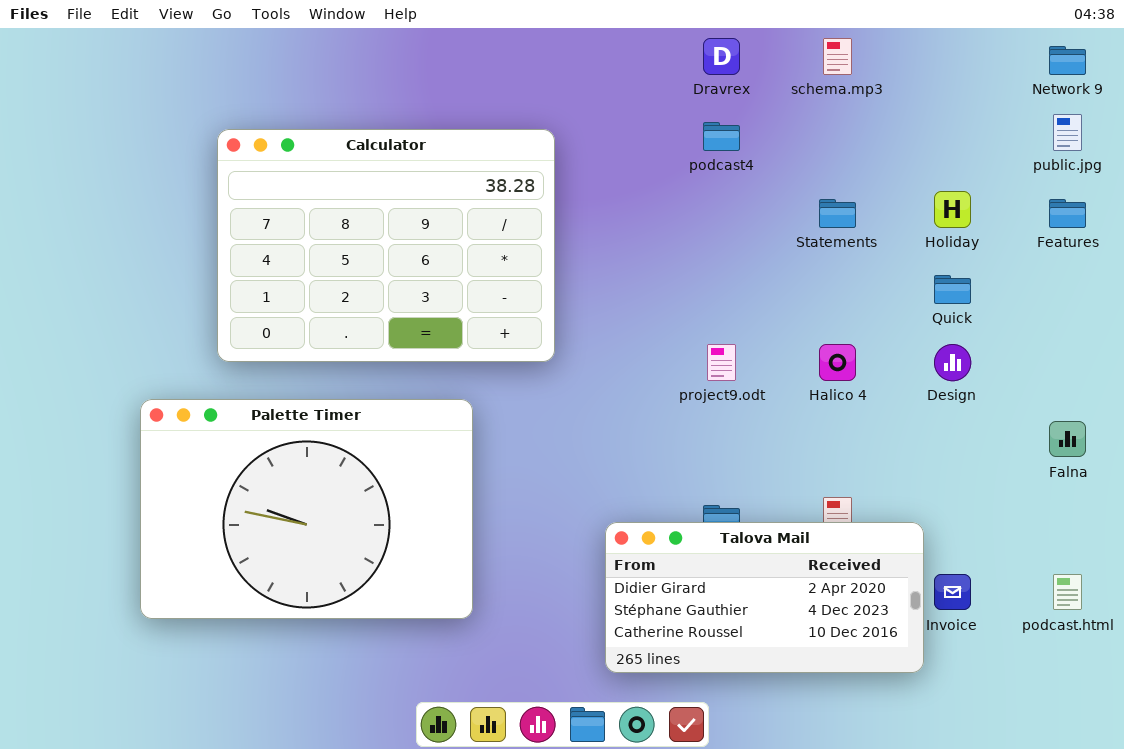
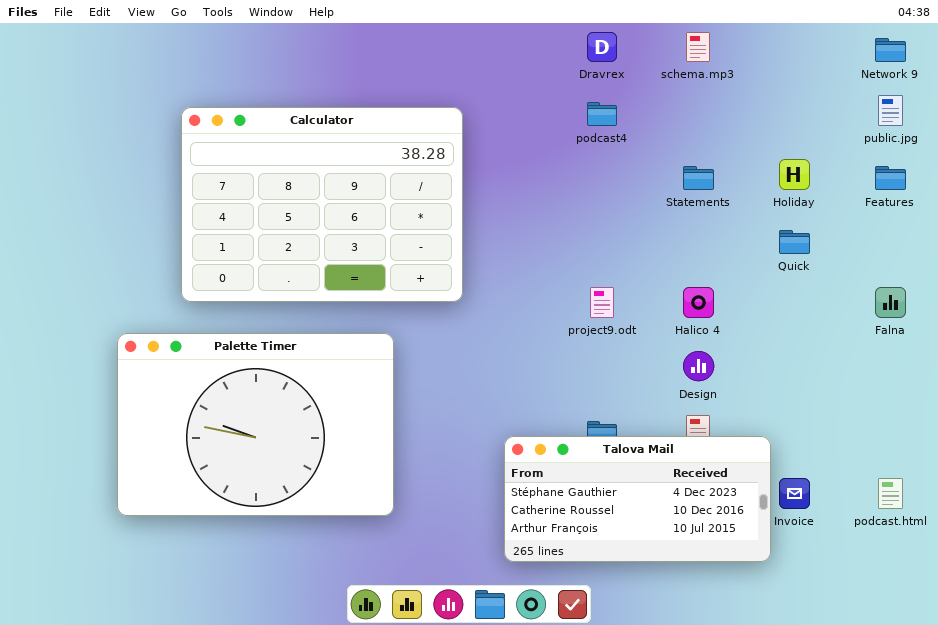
Design: [934,344,971,381] -> [683,351,714,381], moved
Falna: [1049,421,1086,457] -> [875,287,906,318], moved
Talova Mail: [605,522,924,673] -> [504,436,771,562], scrolled down 1 row

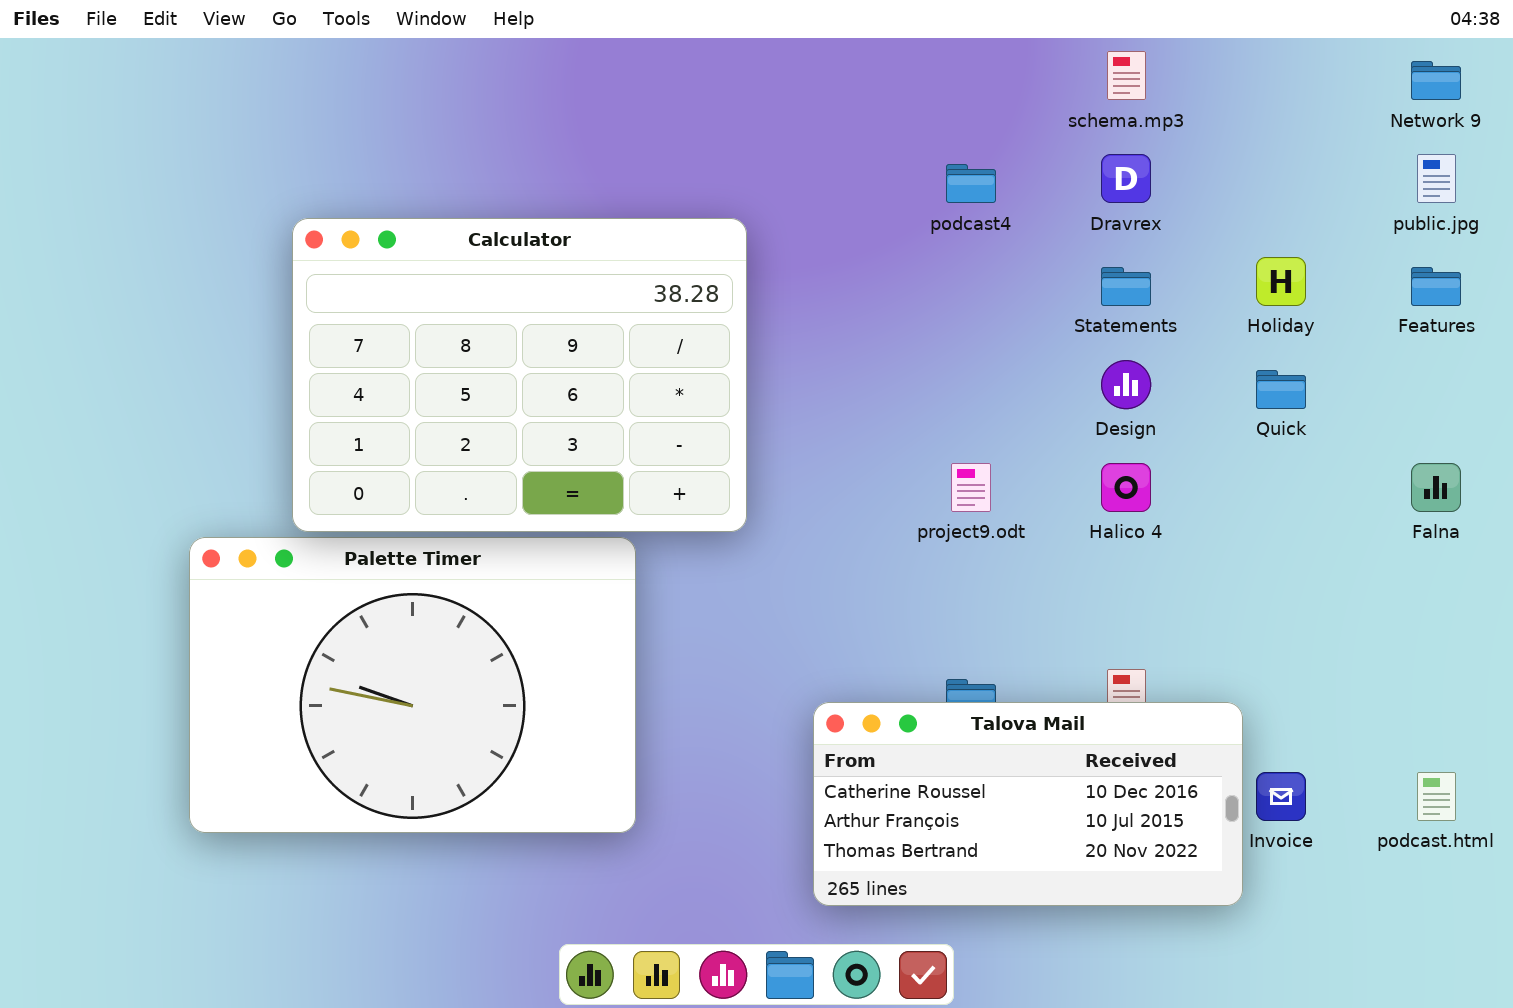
Dravrex: [587,32,617,62] -> [1101,154,1151,203], moved
Calculator: [181,107,463,302] -> [292,218,747,532], moved
Design: [683,351,714,381] -> [1101,360,1151,409], moved
Talova Mail: [504,436,771,562] -> [813,702,1243,906], scrolled down 1 row

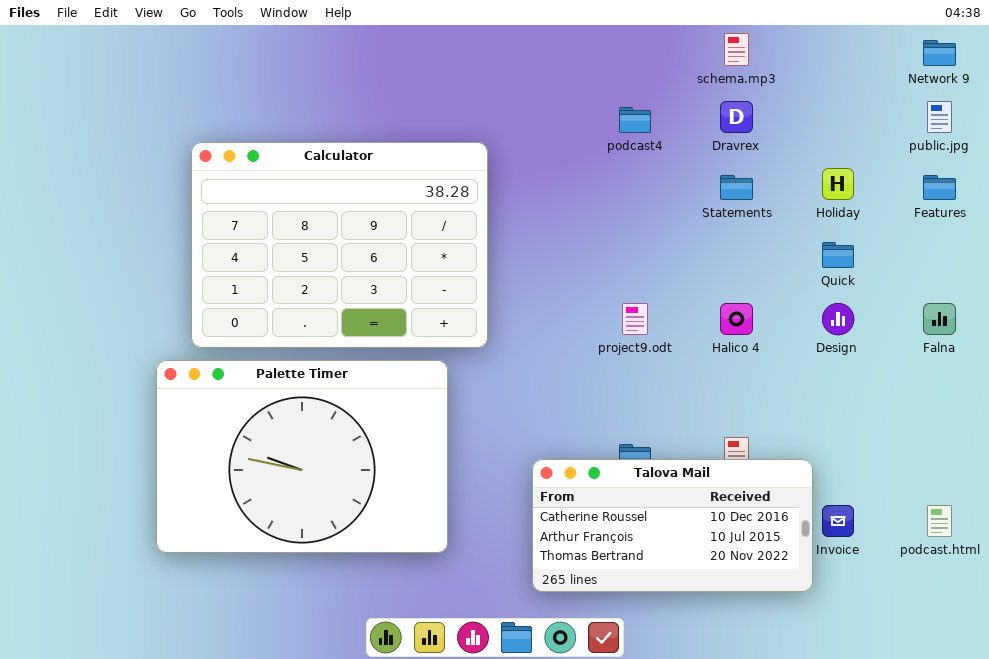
Design: [1101,360,1151,409] -> [822,303,854,335], moved
Palette Timer: [189,537,636,833] -> [156,360,448,553], moved

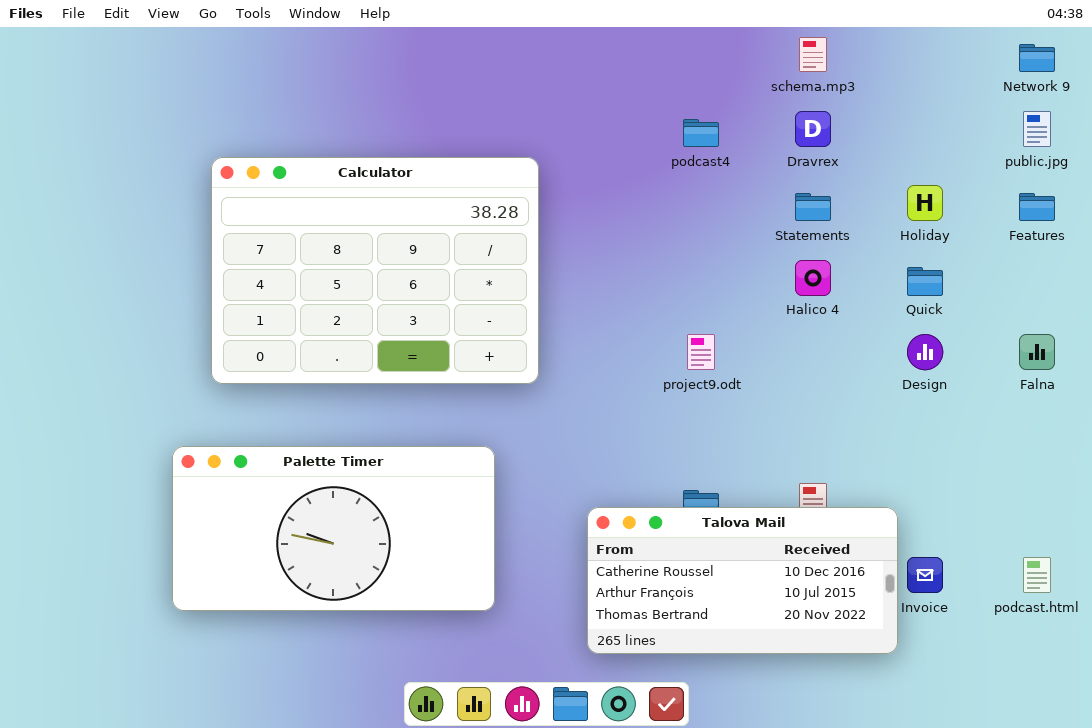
Halico 4: [720,303,753,335] -> [795,260,831,296], moved
Palette Timer: [156,360,448,553] -> [172,446,495,611], resized

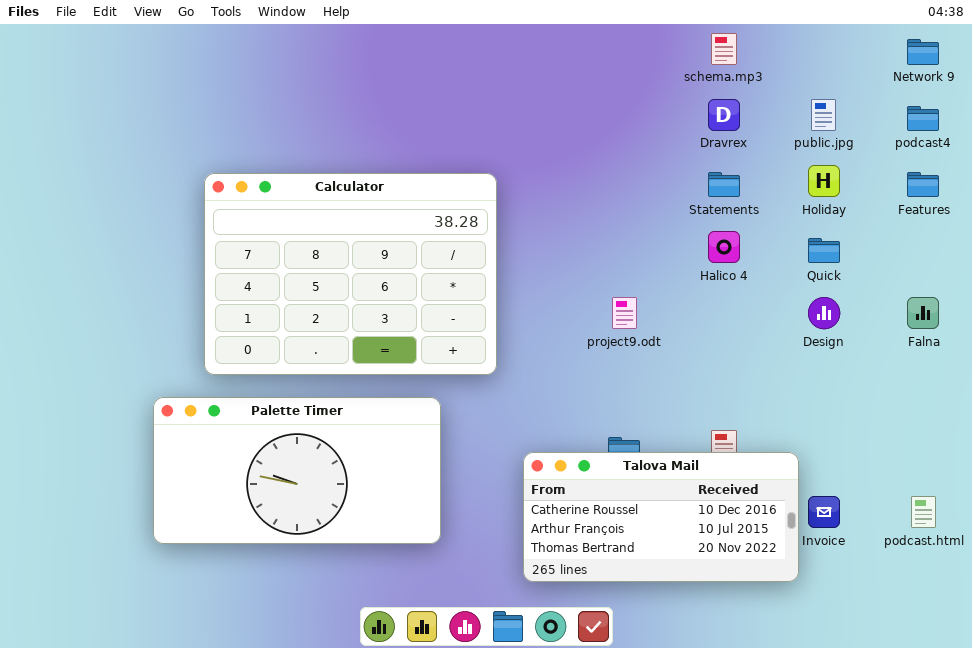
public.jpg: [1023,111,1051,147] -> [811,99,836,131], moved
podcast4: [683,119,719,147] -> [907,106,939,131], moved
Calculator: [211,157,539,384] -> [204,173,497,375], moved

